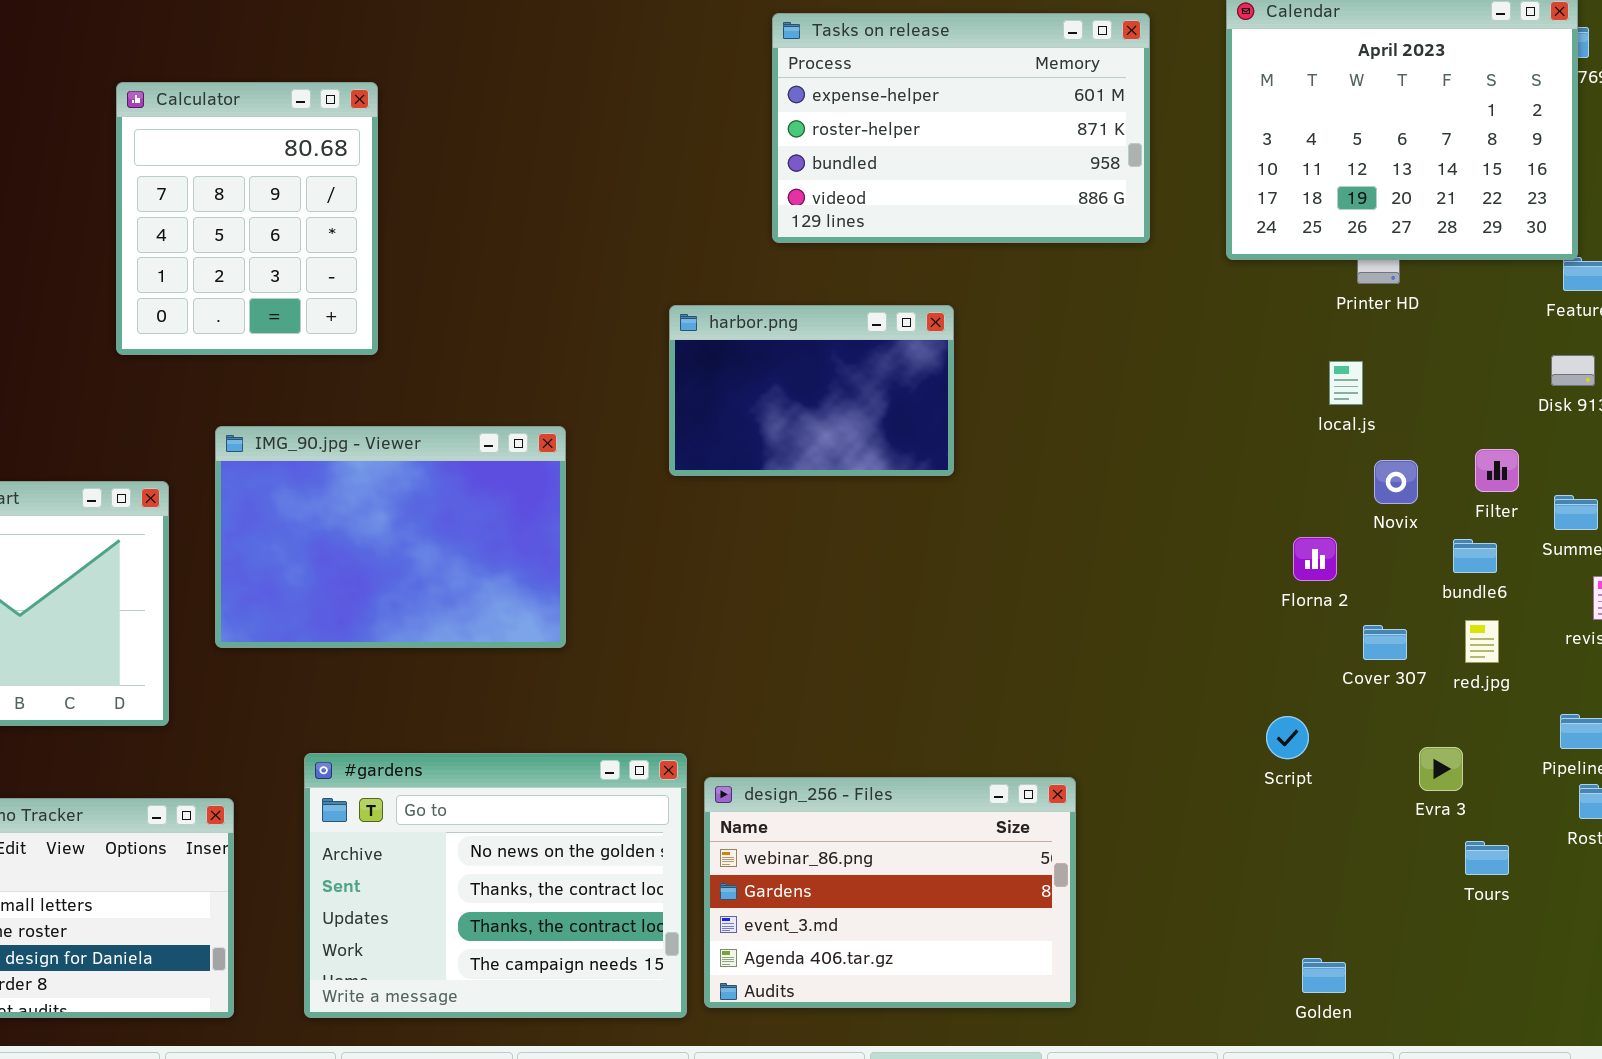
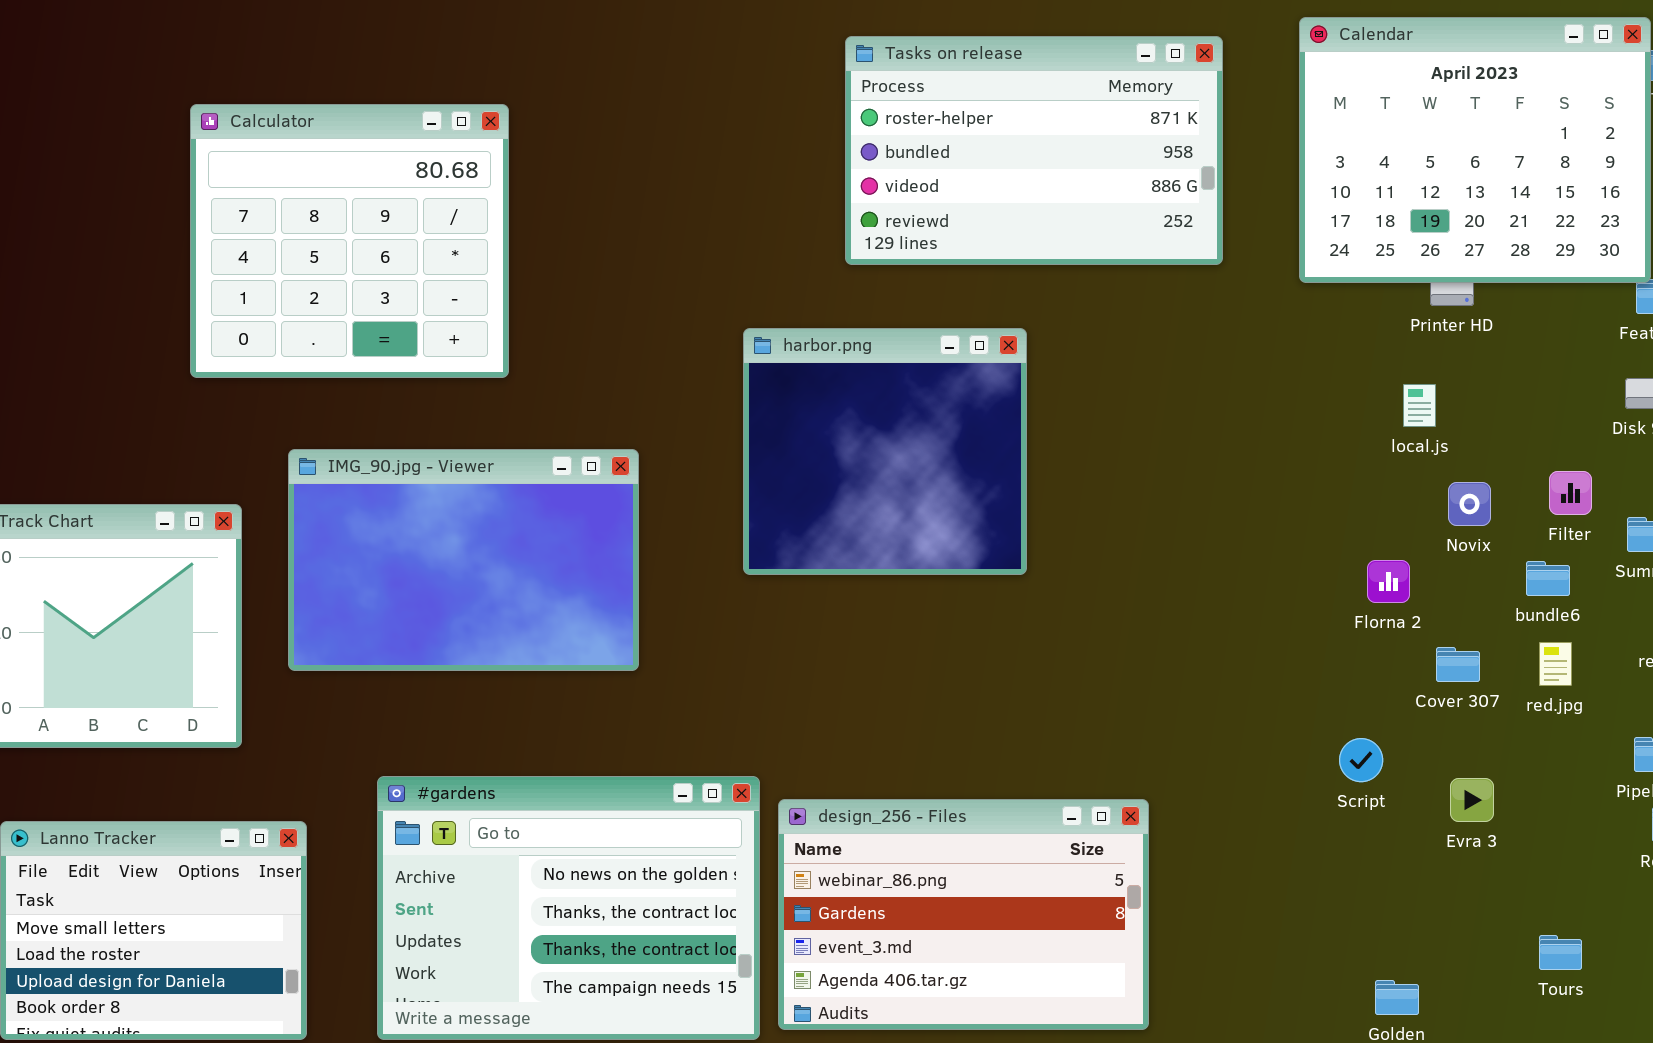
Tasks on release: [772,13,1150,243] -> [845,36,1223,265], scrolled down 1 row
Calculator: [116,82,378,355] -> [190,104,509,378], resized
harbor.png: [669,305,954,476] -> [743,328,1027,575], resized
Evra 3: [1419,747,1463,791] -> [1450,778,1494,822], moved
Tours: [1465,841,1509,875] -> [1539,935,1582,970], moved

